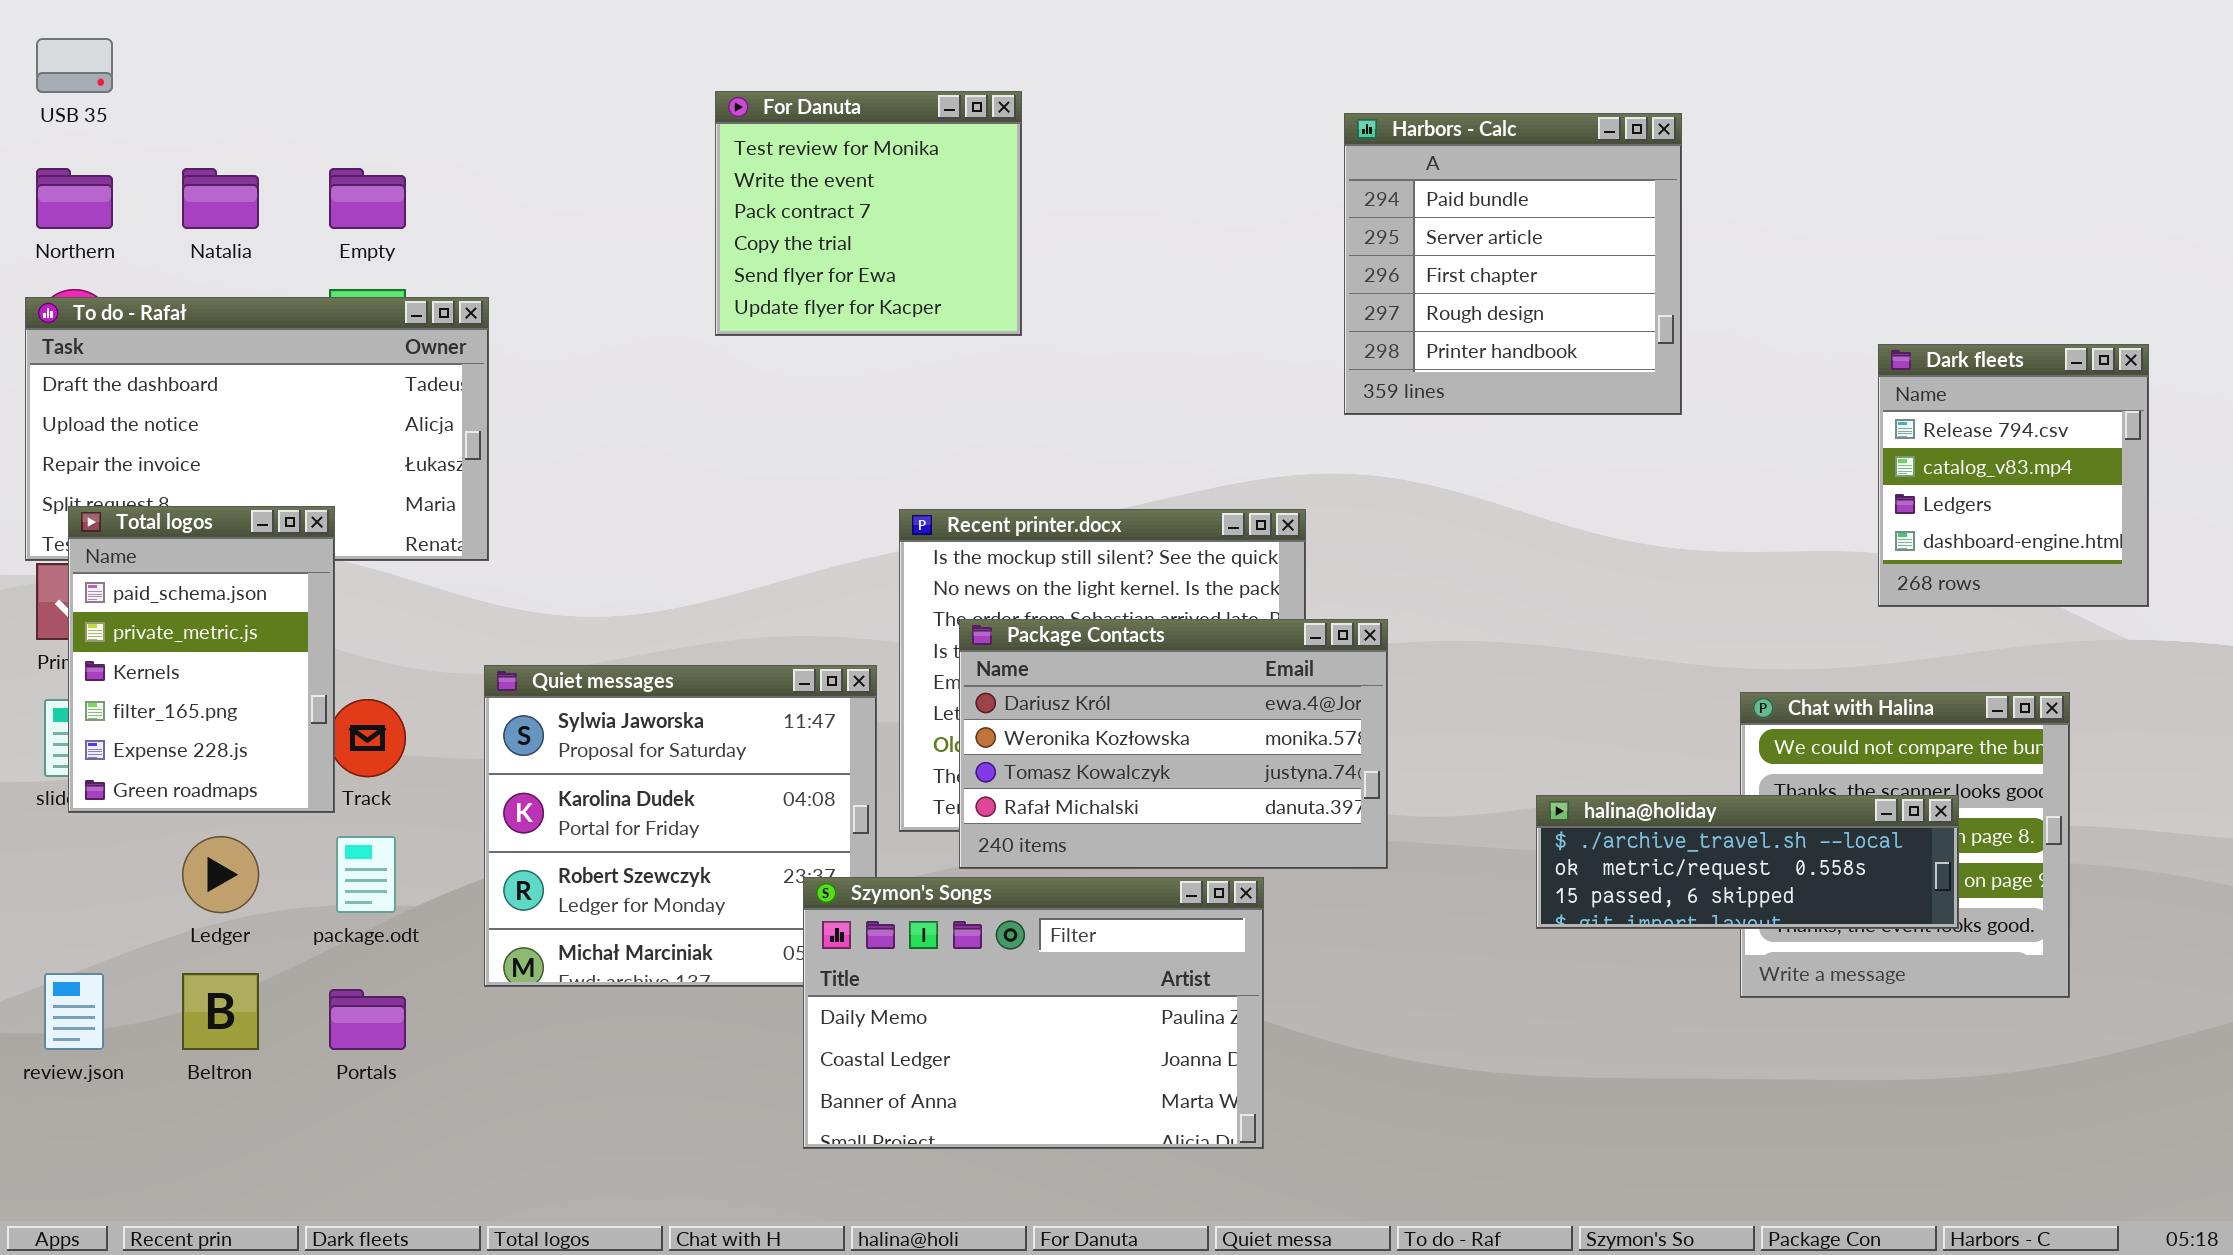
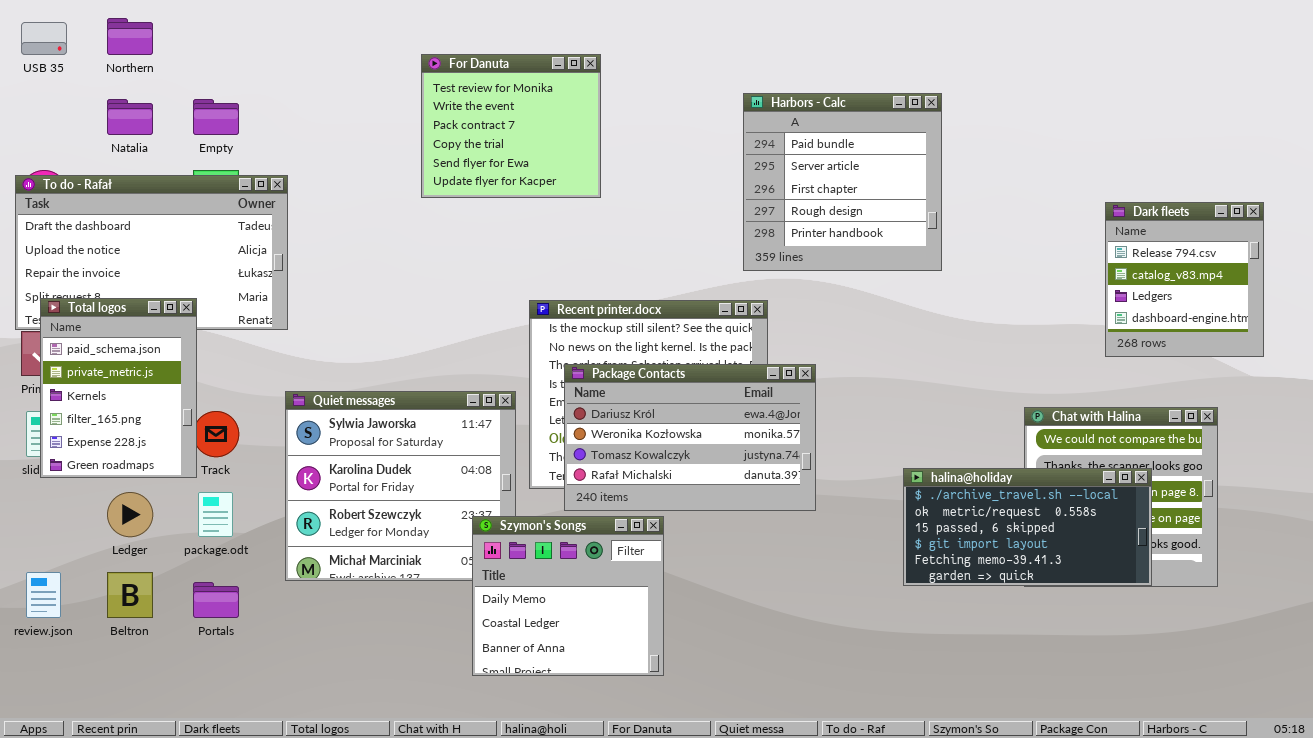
Harbors - Calc: [1344,113,1682,415] -> [743,93,942,271], moved
Northern: [36,168,113,229] -> [107,18,153,55], moved
halina@holiday: [1536,795,1959,929] -> [903,468,1152,586], resized
Szymon's Songs: [803,877,1264,1149] -> [472,516,664,676], resized

